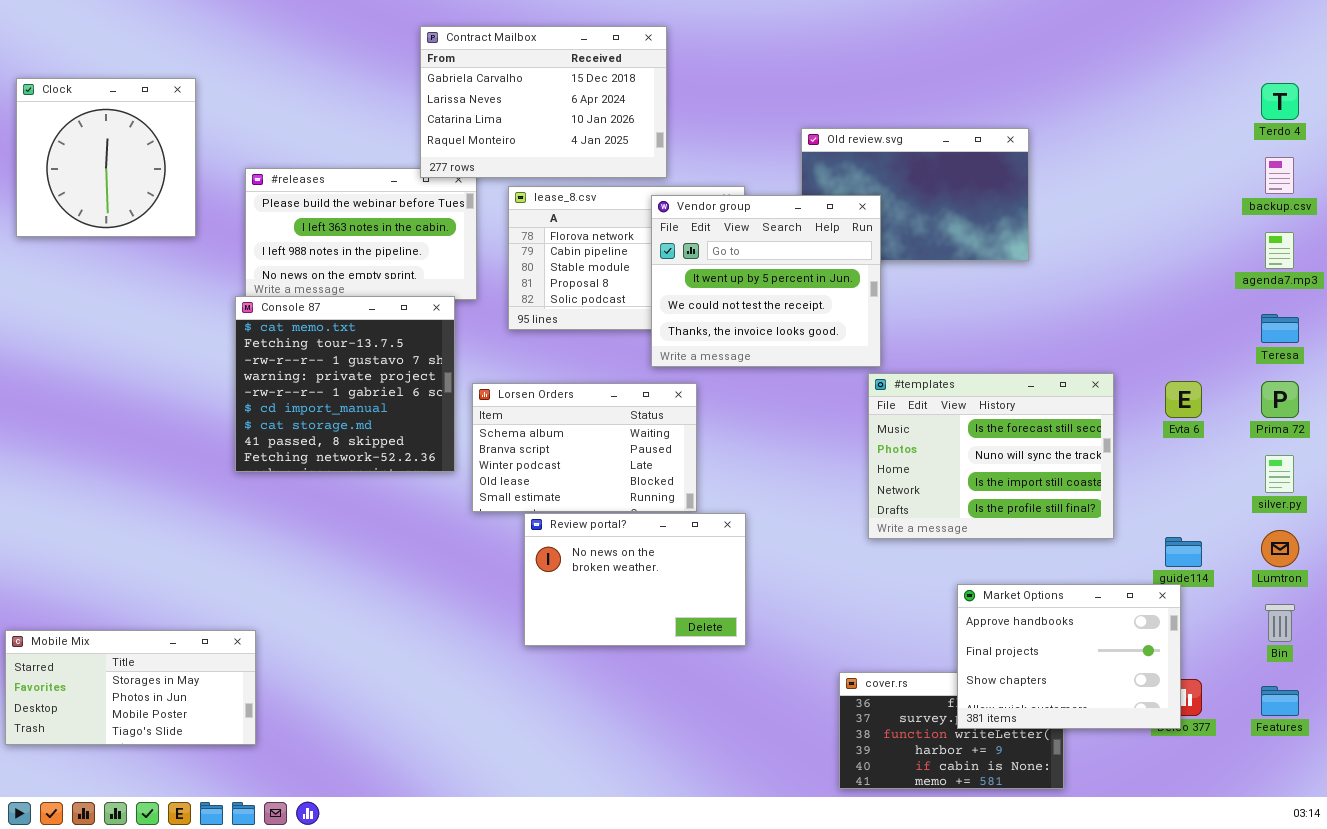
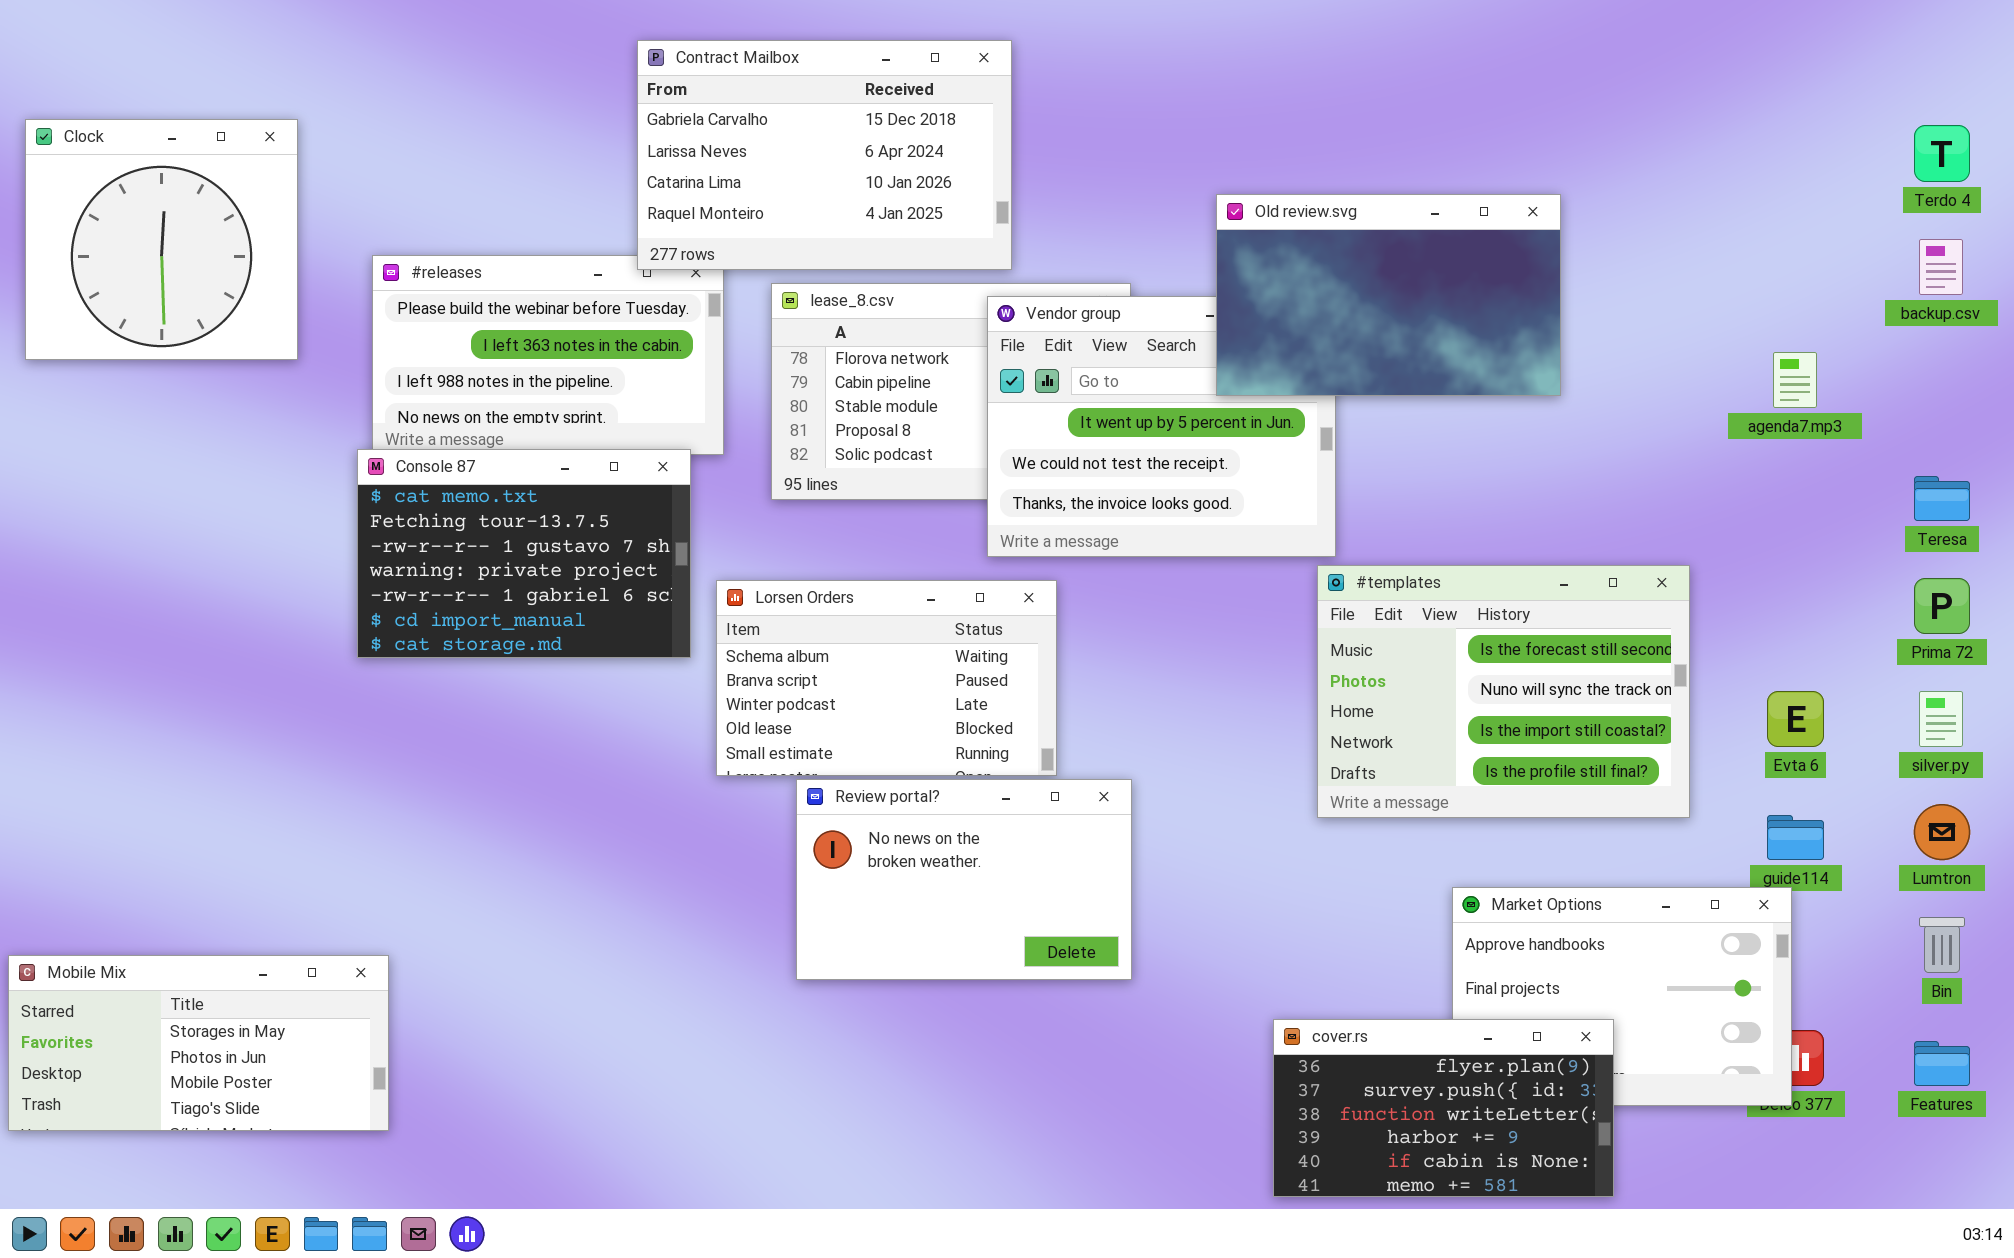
Old review.svg: [801,128,1029,261] -> [1216,194,1561,396], raised
agenda7.mp3: [1265,232,1294,269] -> [1773,352,1817,408], moved
Console 87: [235,296,455,472] -> [357,449,691,658], resized
Evta 6: [1165,381,1202,418] -> [1767,691,1824,747], moved
cover.rs: [839,672,1064,789] -> [1273,1019,1614,1197], raised

